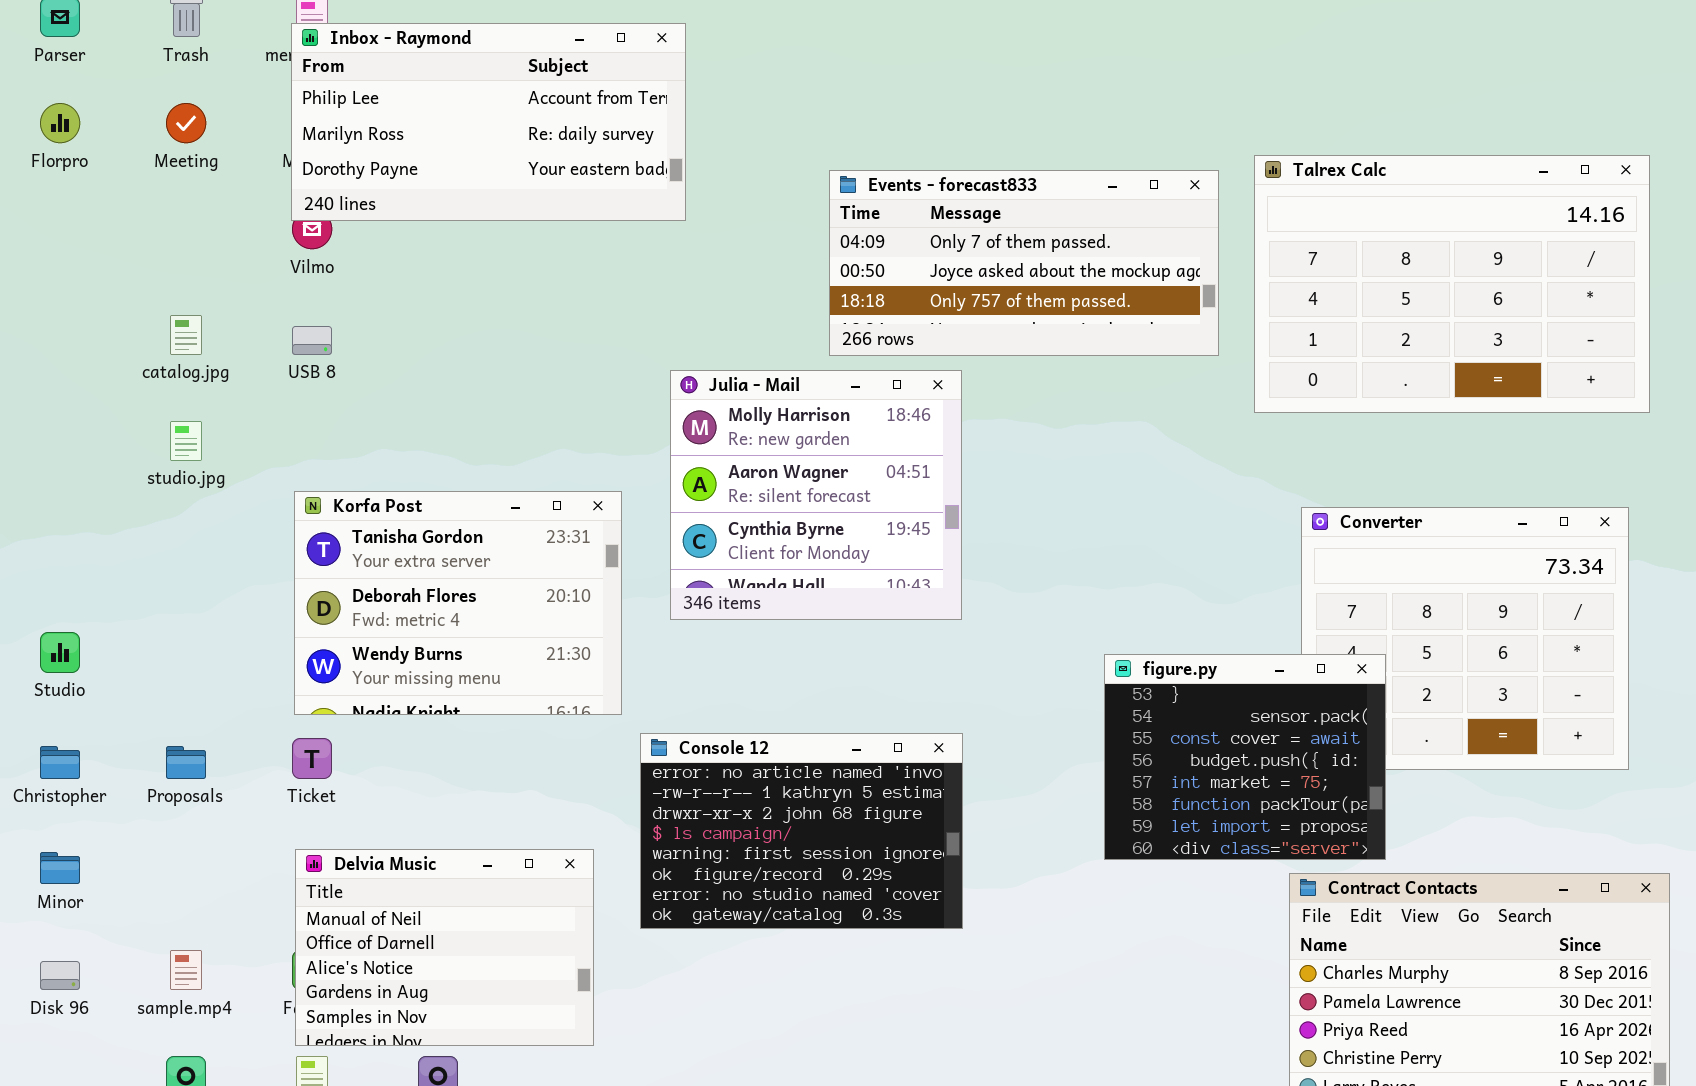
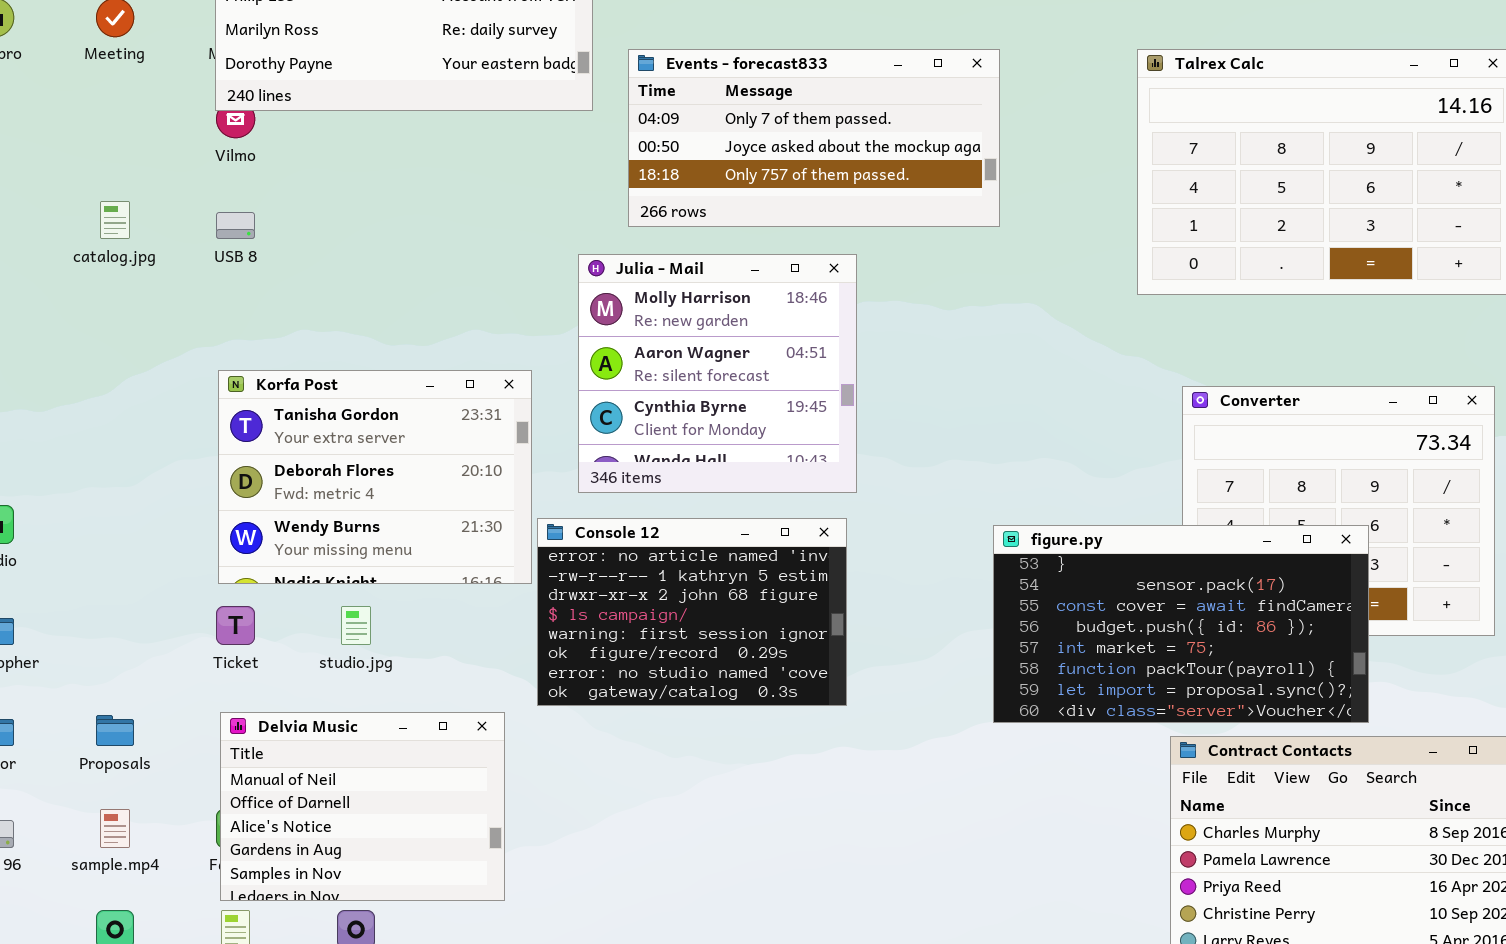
Events - forecast833: [829,170,1219,356] -> [628,49,1000,227], moved
studio.jpg: [170,421,202,461] -> [341,606,371,645], moved
figure.py: [1104,654,1386,860] -> [993,525,1369,723], resized
Console 12: [640,733,963,929] -> [537,518,847,706], moved
Proposals: [166,746,206,779] -> [96,715,134,746], moved

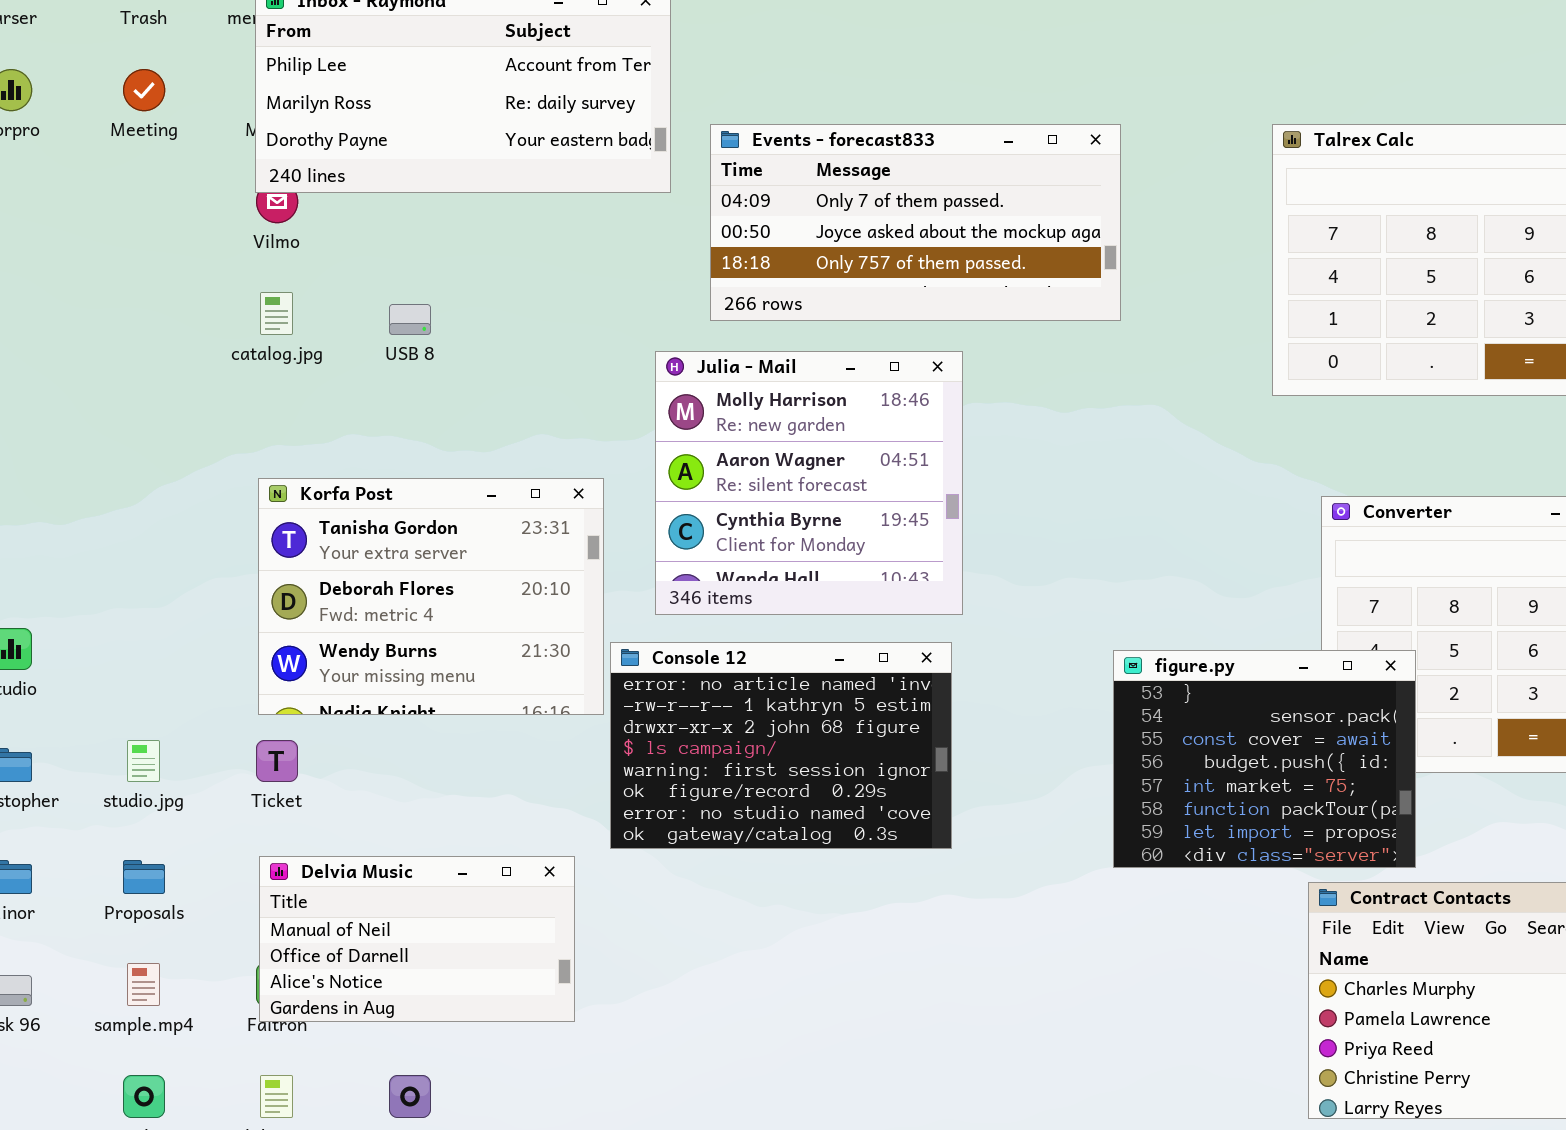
catalog.jpg: [100,201,130,239] -> [260,292,293,335], moved
USB 8: [216,212,255,239] -> [389,304,431,335], moved
figure.py: [993,525,1369,723] -> [1113,650,1416,868], resized
studio.jpg: [341,606,371,645] -> [127,740,160,782], moved
Delvia Music: [220,712,505,901] -> [259,856,575,1022], resized

